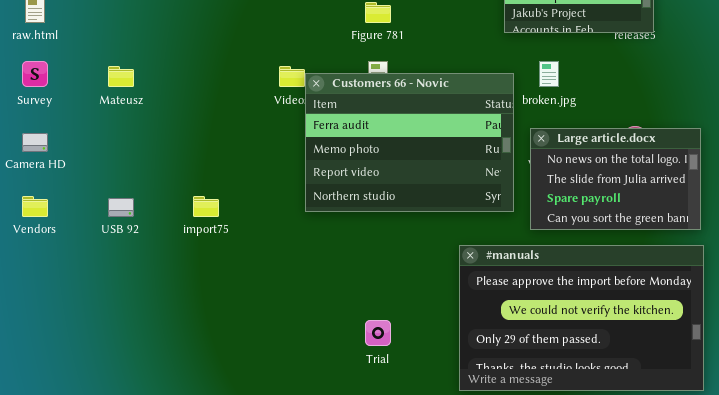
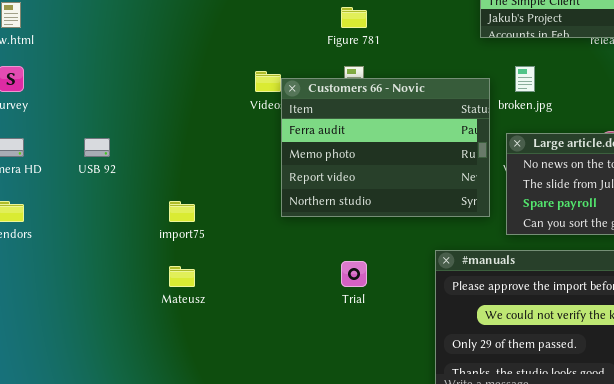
Mateusz: [108,66,134,87] -> [169,266,195,287], moved
USB 92: [108,198,134,217] -> [84,138,110,157], moved
Trial: [365,320,391,346] -> [341,261,367,287], moved

